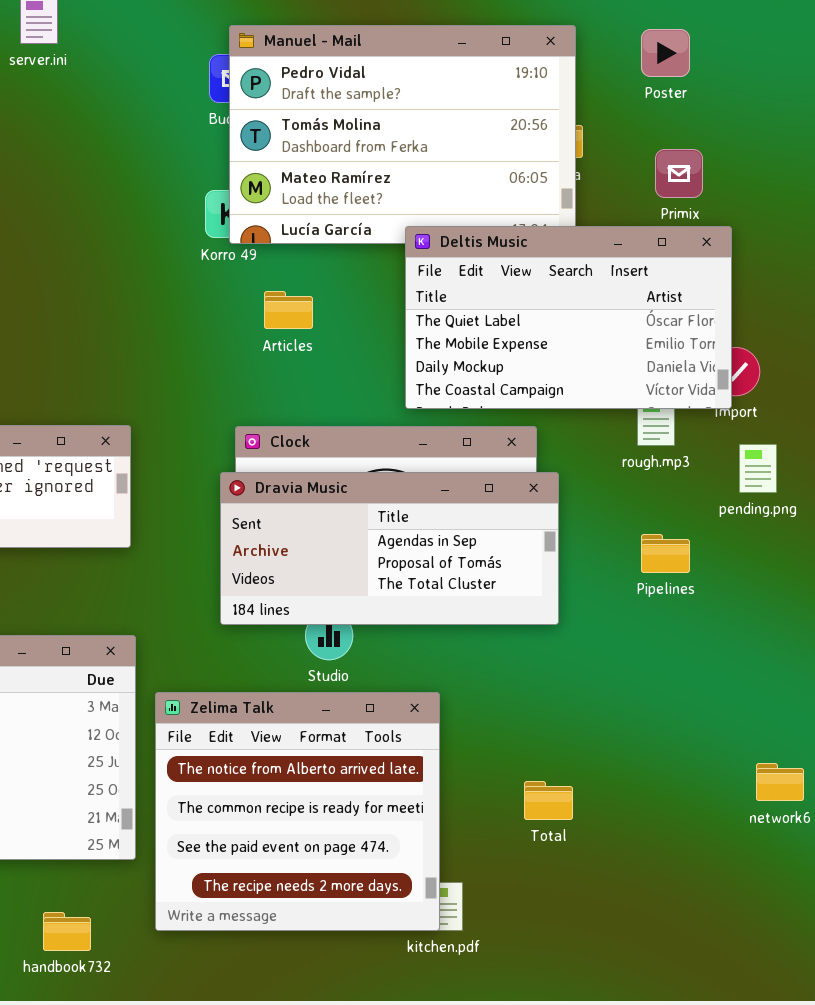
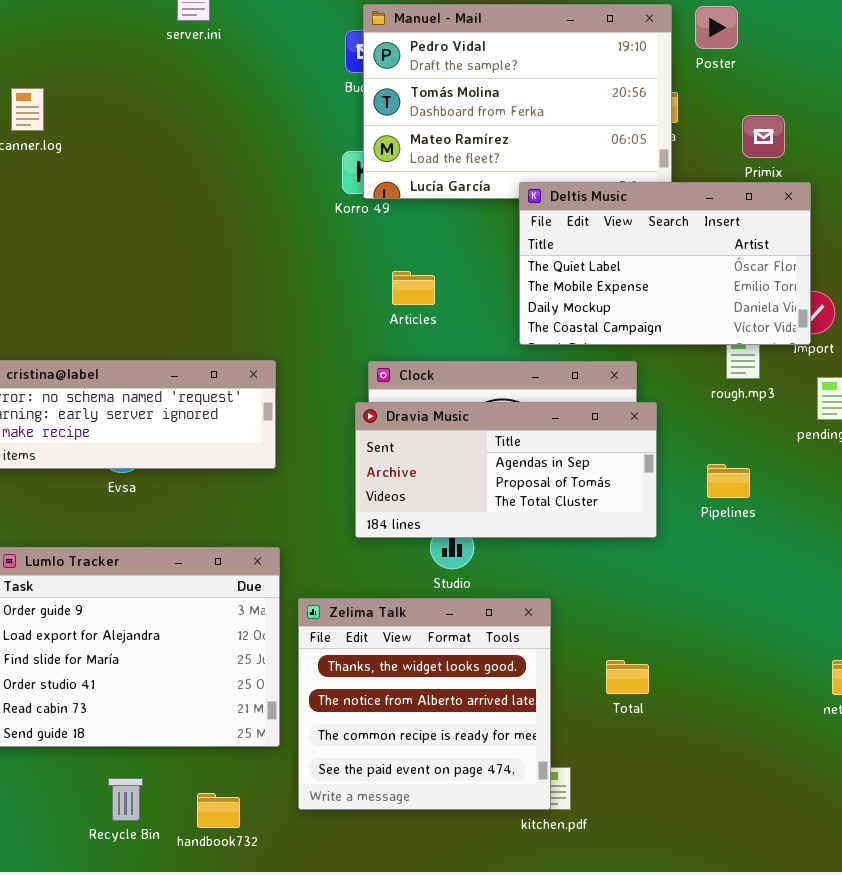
Poster: [641,29,690,77] -> [695,6,738,49], moved
Articles: [264,291,313,329] -> [392,271,435,305], moved
Pipelines: [641,534,690,573] -> [707,464,750,498], moved
Zelima Talk: [155,692,440,931] -> [298,598,551,810], scrolled up 1 row
Total: [524,781,573,820] -> [606,660,649,694], moved

